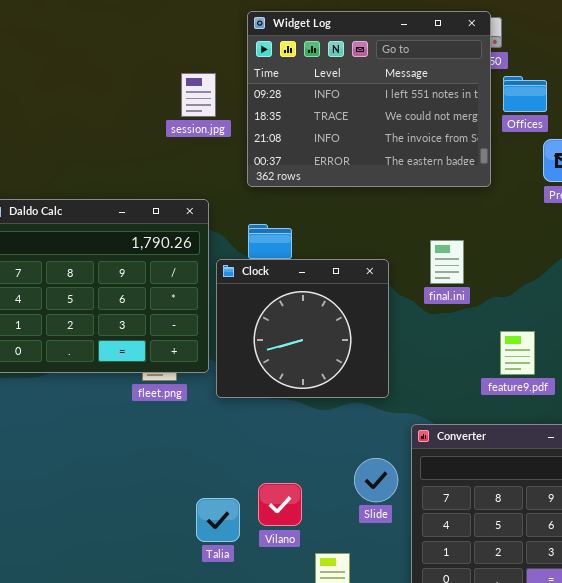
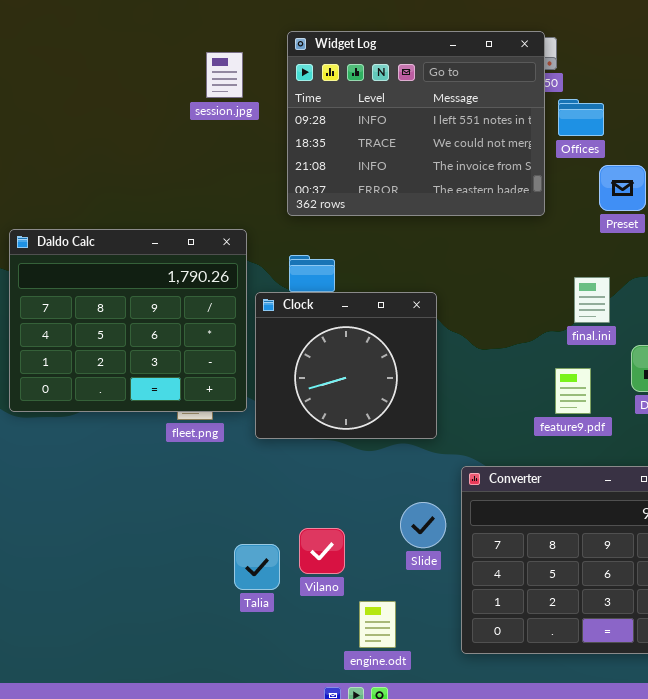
session.jpg: [181,73,216,117] -> [206,52,243,98], moved
final.ini: [430,240,464,284] -> [574,277,610,323], moved

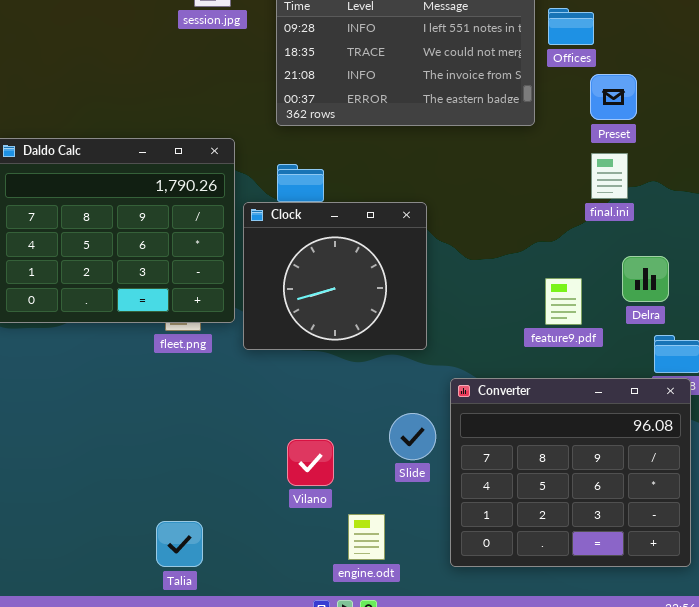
final.ini: [574,277,610,323] -> [591,153,628,199], moved
Talia: [234,544,280,590] -> [156,521,203,567], moved

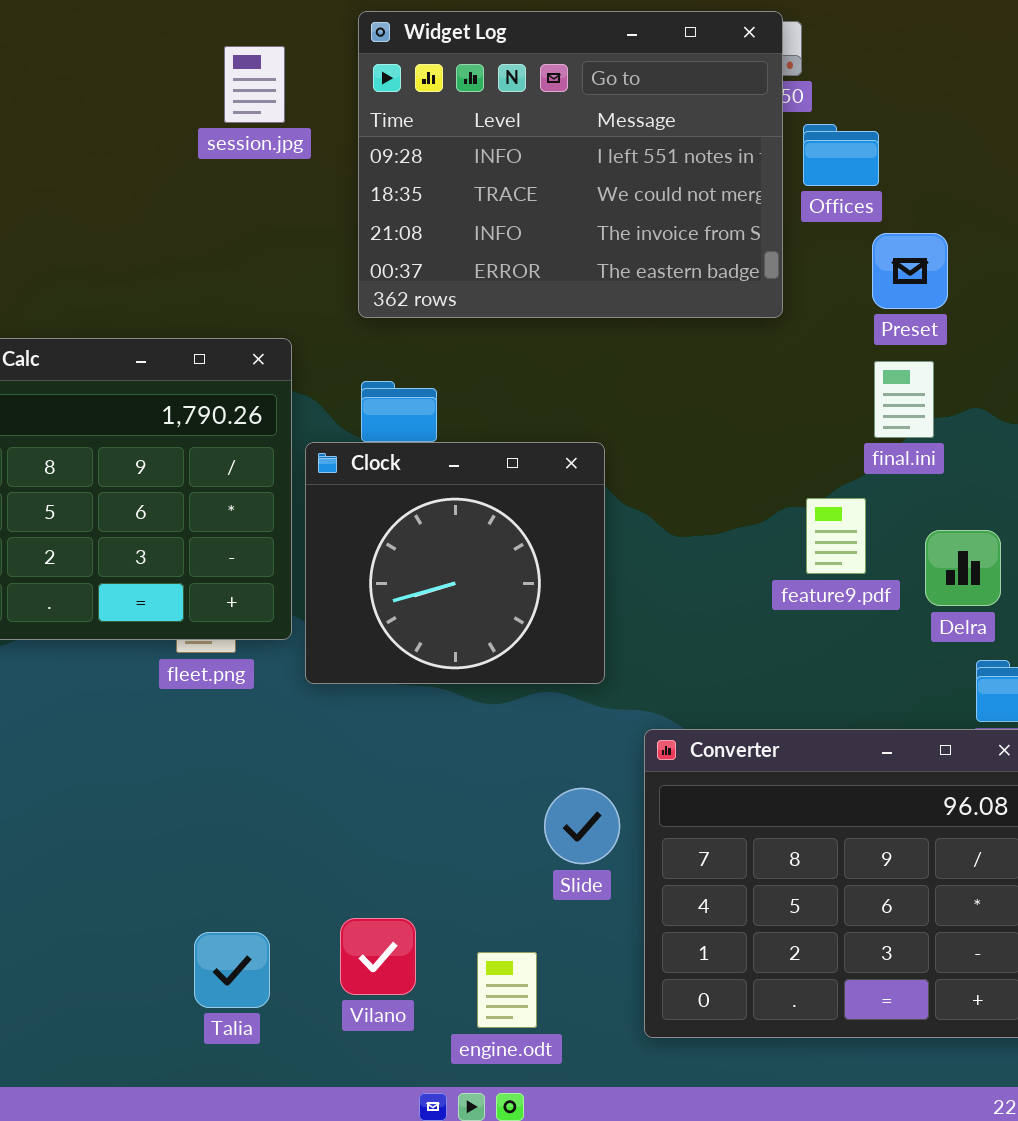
feature9.pdf: [545,278,582,325] -> [806,498,866,574], moved
Vilano: [287,439,334,486] -> [340,918,416,995], moved
Talia: [156,521,203,567] -> [194,932,270,1008], moved

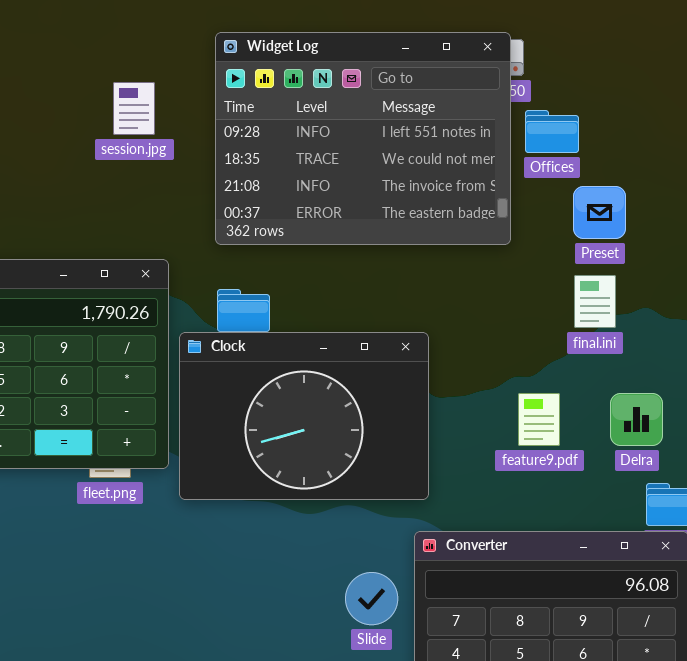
session.jpg: [224,46,285,123] -> [113,82,155,135], moved
Clock: [305,442,605,684] -> [179,332,429,500], resized
feature9.pdf: [806,498,866,574] -> [518,393,560,446], moved

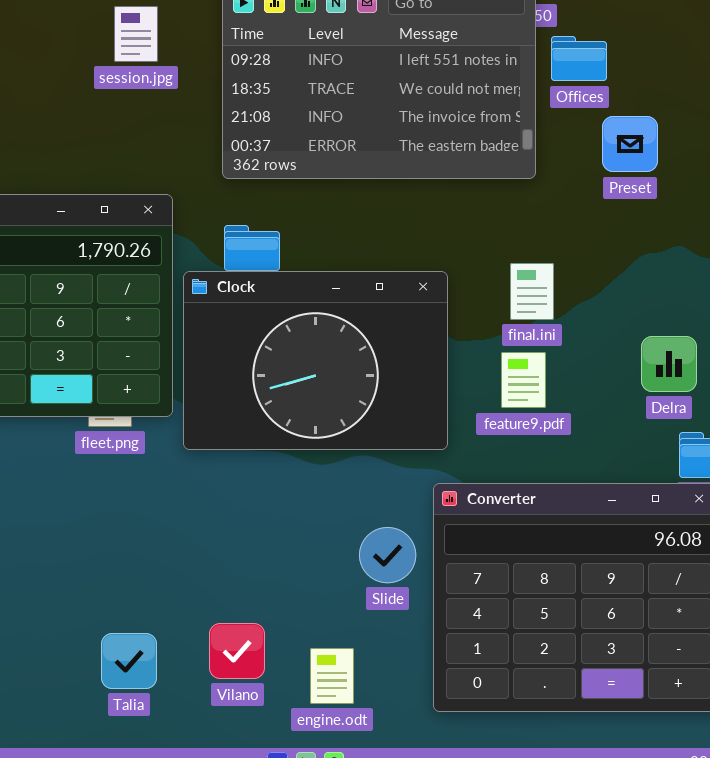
final.ini: [574,275,616,328] -> [510,263,554,320], moved
feature9.pdf: [518,393,560,446] -> [501,352,546,408], moved

